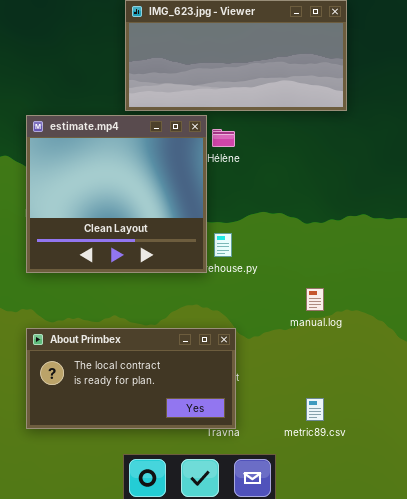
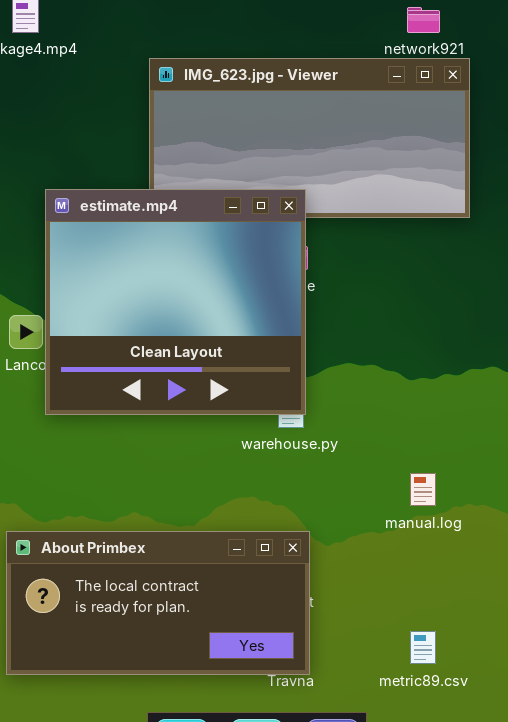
estimate.mp4: [26,115,207,273] -> [45,189,306,415], moved

